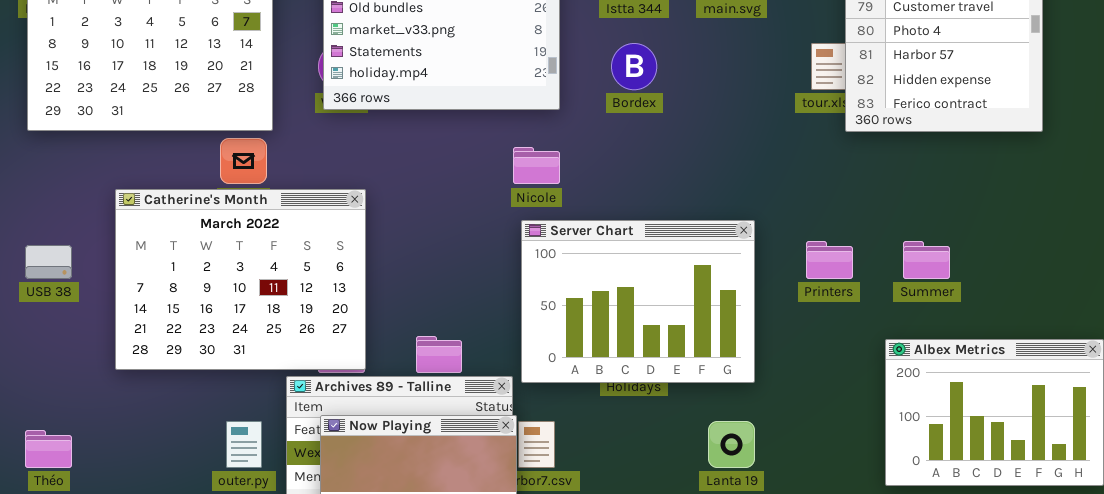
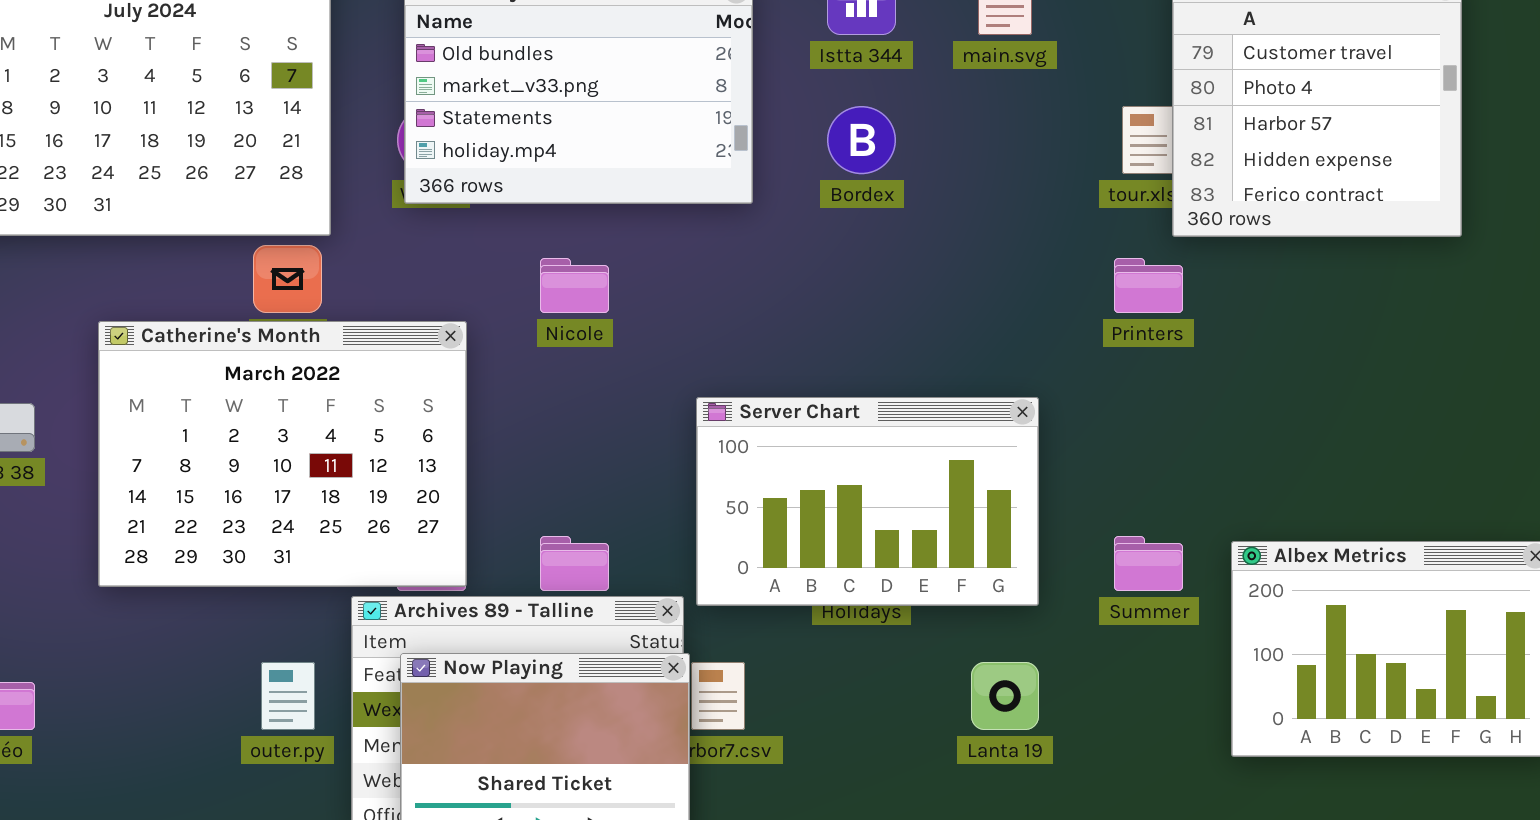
Nicole: [513,147,560,184] -> [540,258,609,313], moved
Server Chart: [521,220,755,383] -> [696,397,1039,606], resized
Printers: [806,241,853,279] -> [1114,258,1183,313], moved
Summer: [903,241,950,279] -> [1114,536,1183,591], moved

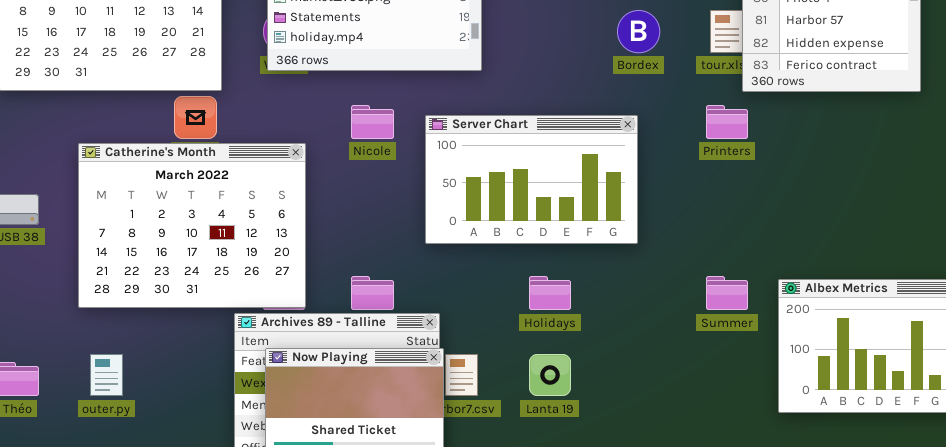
Bordex: [827,106,896,174] -> [617,10,660,53], moved
Server Chart: [696,397,1039,606] -> [425,115,638,244], moved
outer.py: [261,662,315,730] -> [90,354,123,396], moved
Lanta 19: [971,662,1039,730] -> [529,354,571,396], moved

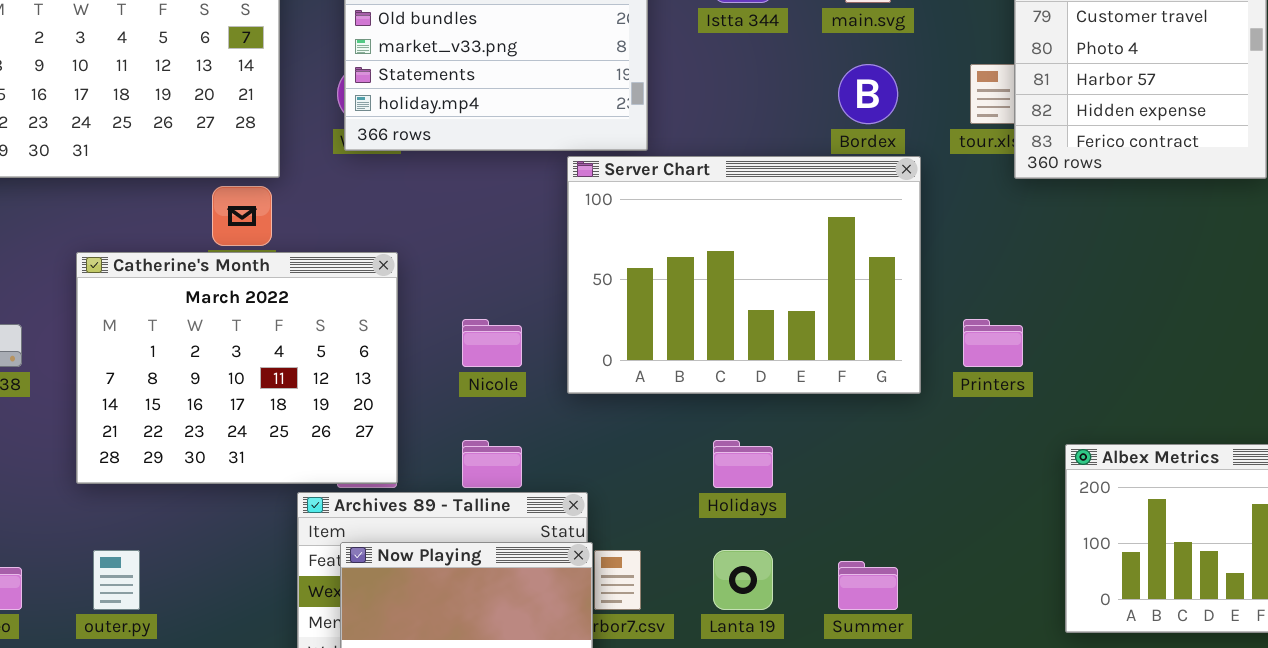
Nicole: [351,105,394,139] -> [462,319,522,367], moved
Printers: [706,105,748,139] -> [963,319,1023,367], moved
Server Chart: [425,115,638,244] -> [567,156,921,394], resized
Summer: [706,276,748,310] -> [838,561,898,610], moved

